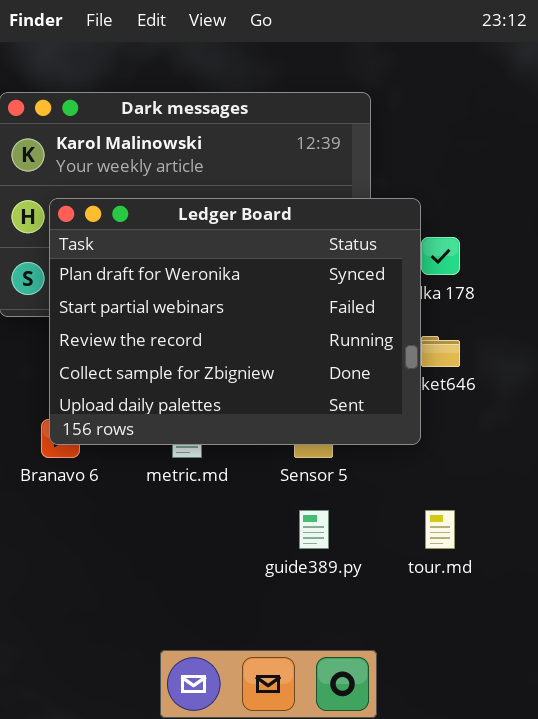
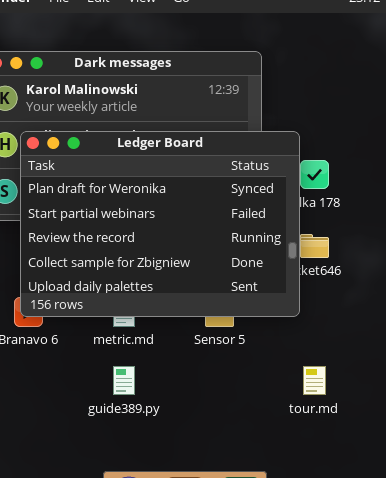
guide389.py: [299,510,329,549] -> [113,366,135,395], moved

